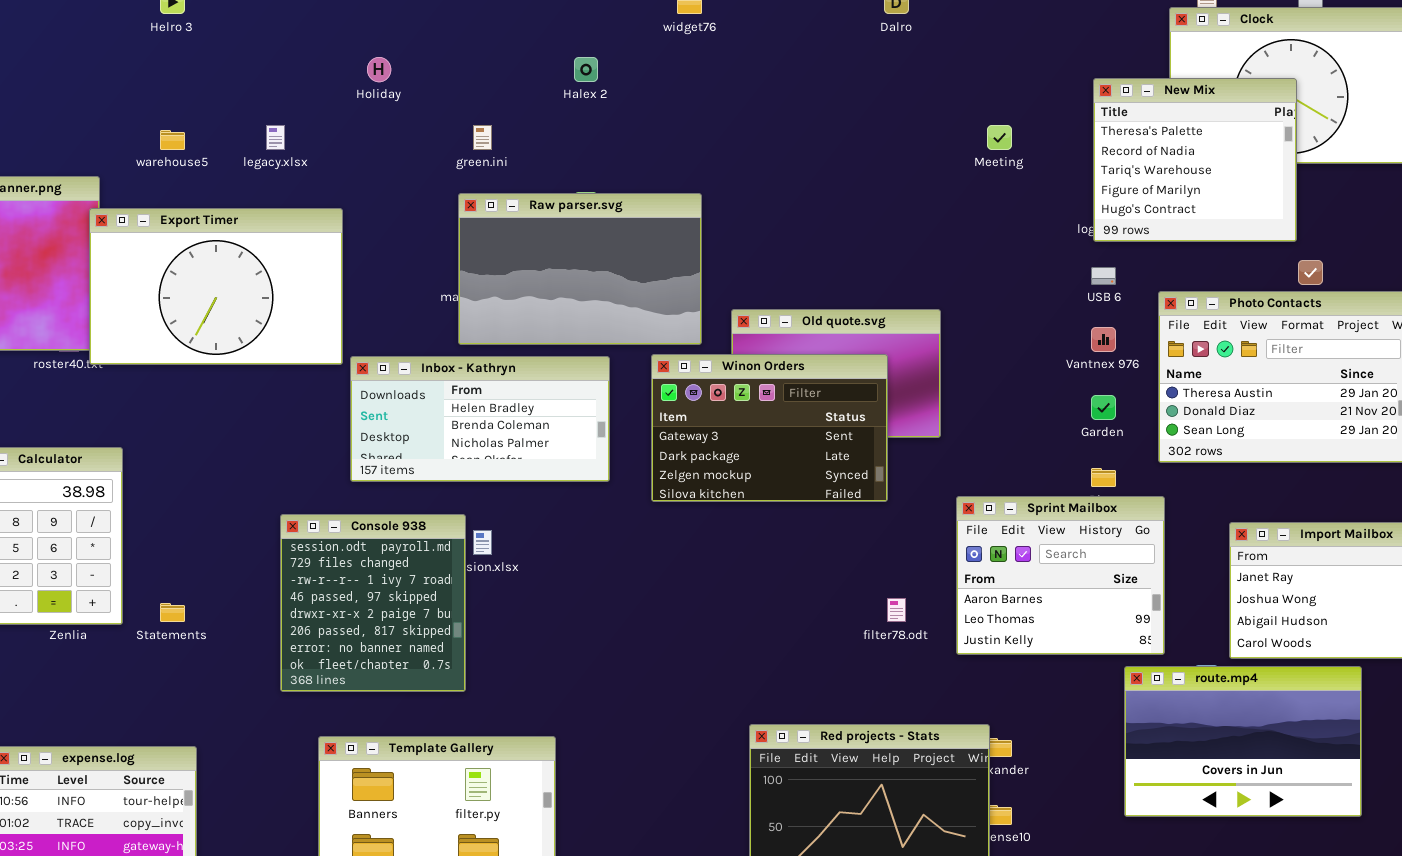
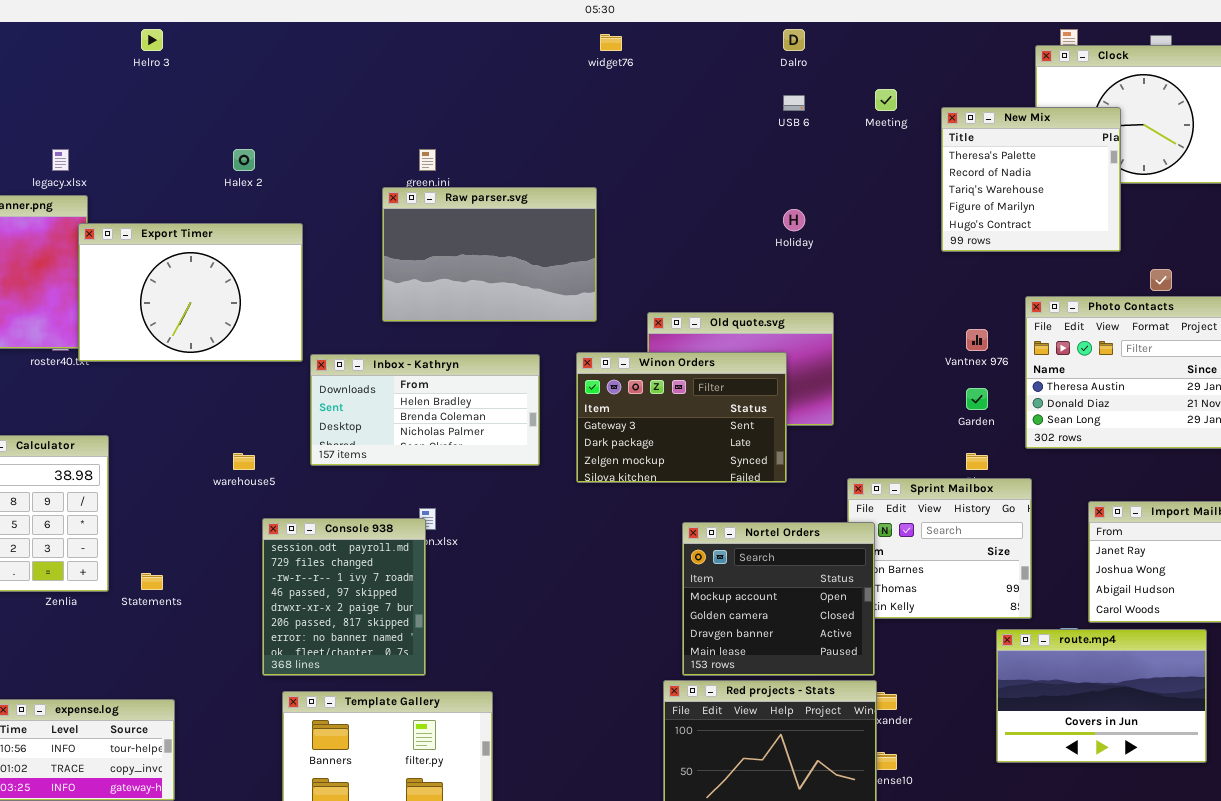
Holiday: [367,57,391,82] -> [783,209,805,231], moved
Halex 2: [574,57,598,82] -> [233,149,255,171], moved
New Mix: [1093,78,1297,242] -> [941,107,1121,252], moved
legacy.xlsx: [266,125,285,150] -> [52,149,69,171], moved
Meeting: [987,125,1012,150] -> [875,89,897,111], moved
warehouse5: [160,130,185,150] -> [233,453,255,470], moved
Raw parser.svg: [458,193,702,345] -> [382,187,597,322], moved
USB 6: [1091,267,1116,285] -> [783,95,805,111], moved
Console 938: [280,514,466,692] -> [262,518,426,676], moved
Nortel Orders: none -> [682,522,875,676], opened

